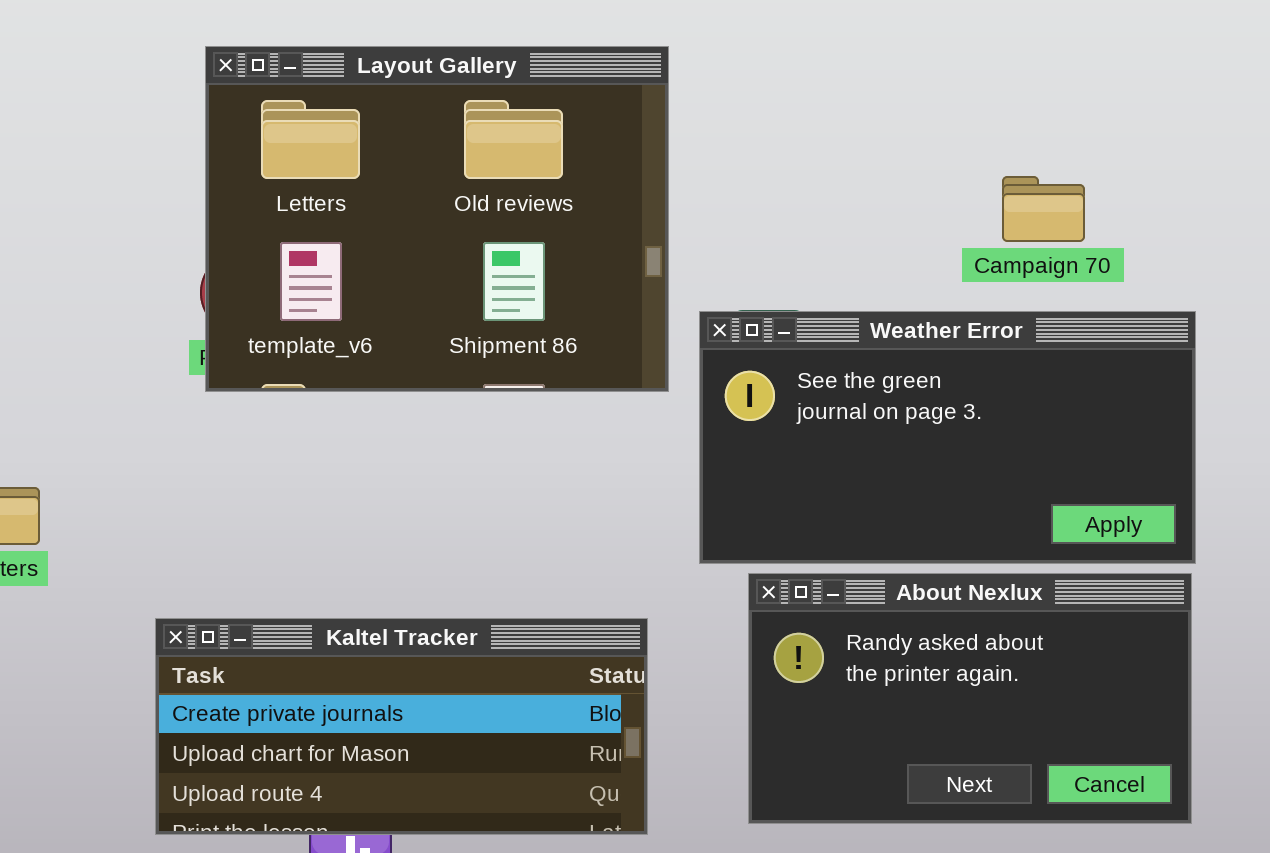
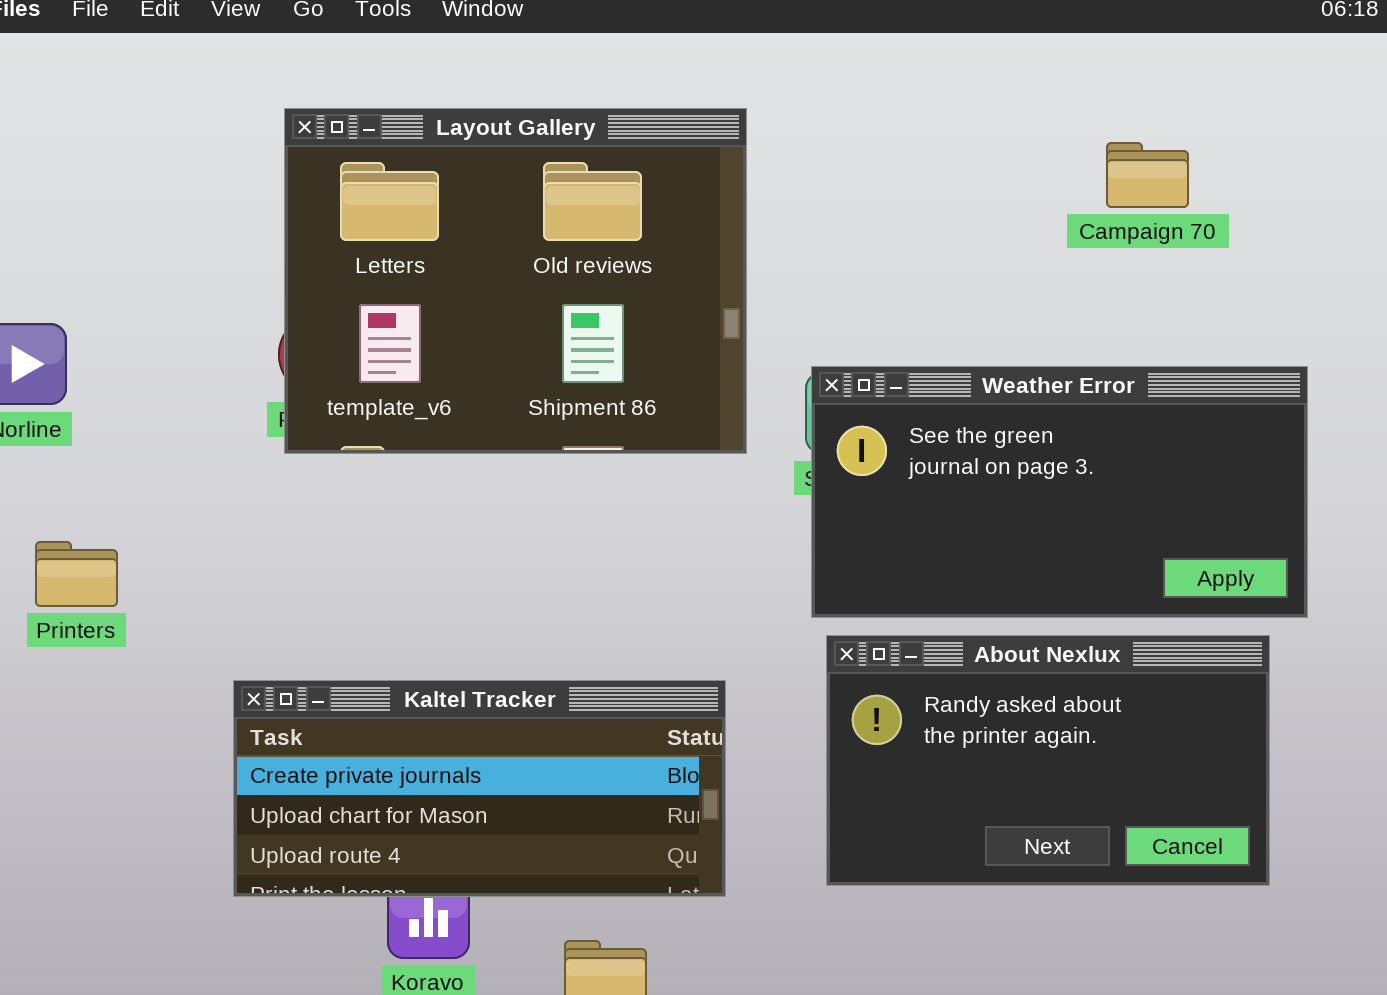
Campaign 70: [1002,176,1085,242] -> [1106,142,1189,208], moved
Weather Error: [699,311,1196,564] -> [811,366,1308,618], moved

